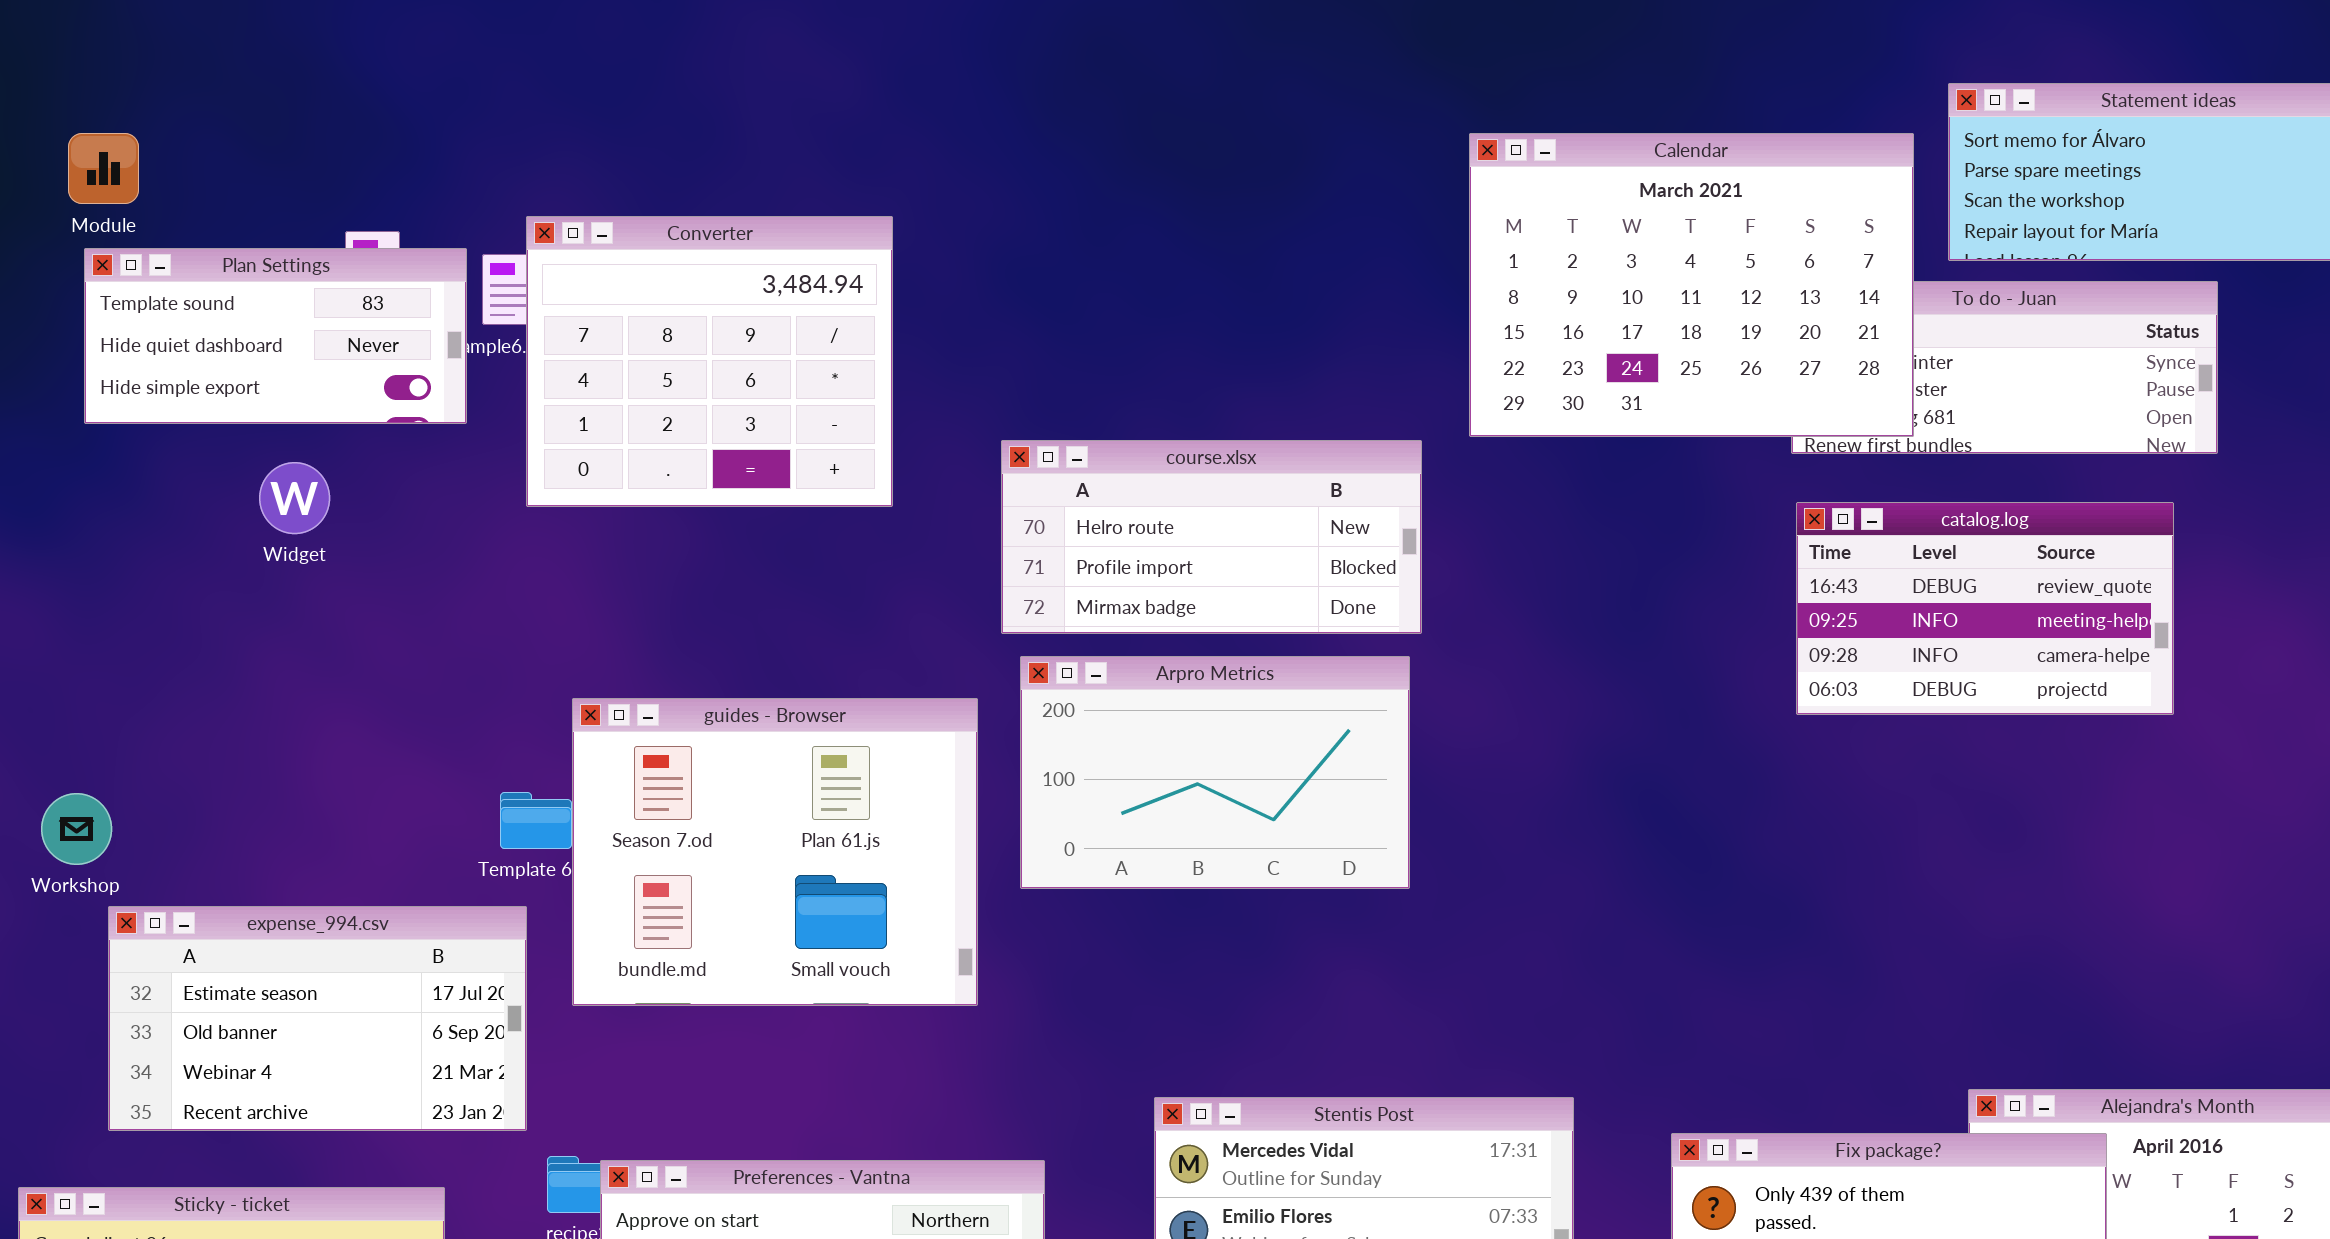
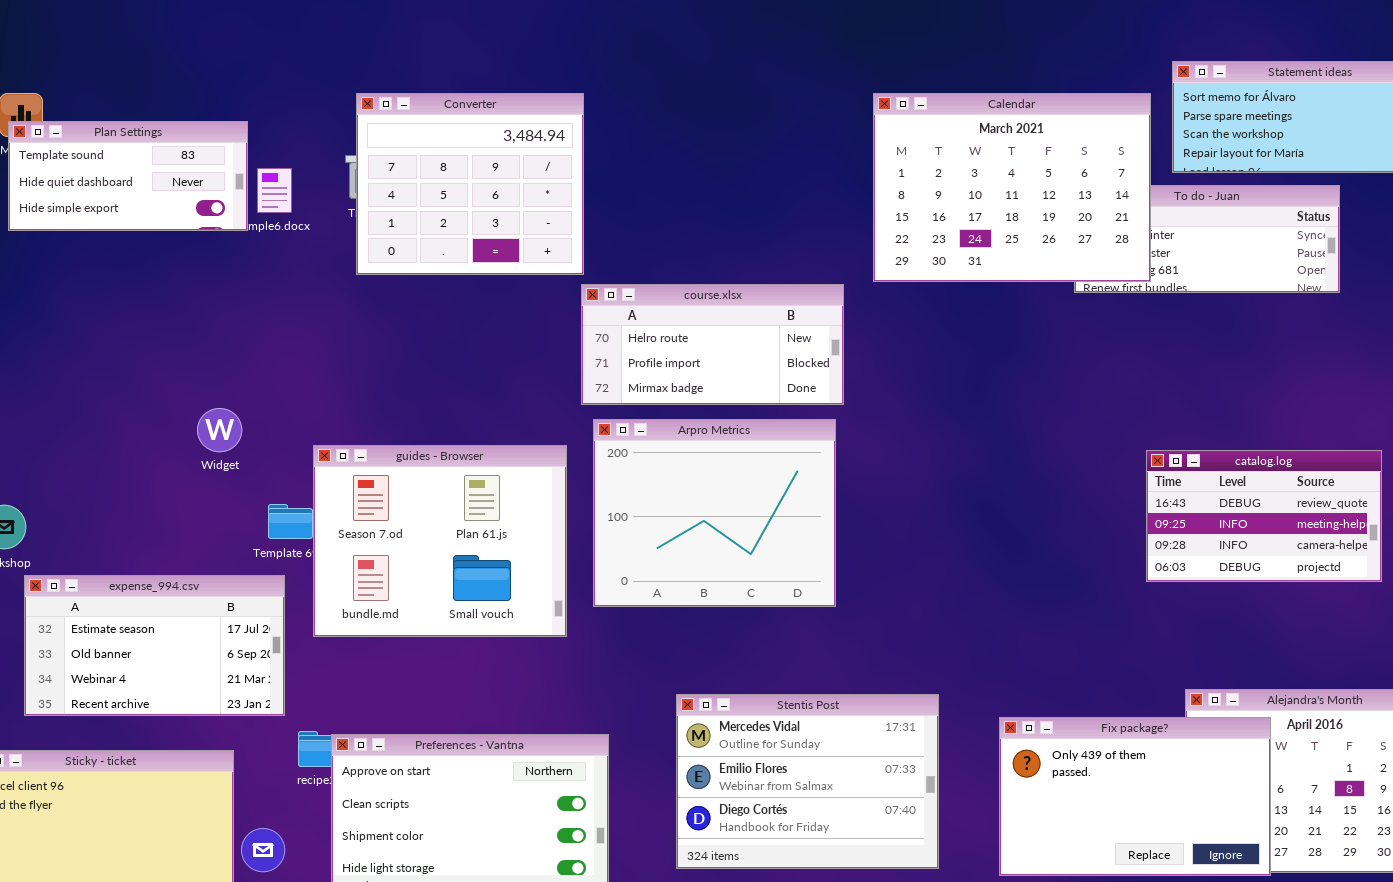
Converter: [526,216,893,507] -> [356,93,584,275], moved
Plan Settings: [84,248,467,424] -> [8,121,248,231], moved
Widget: [259,462,330,534] -> [197,408,242,452], moved
catalog.log: [1796,502,2174,715] -> [1146,450,1382,582], moved
Arpro Metrics: [1020,656,1410,889] -> [593,419,836,607], resized

